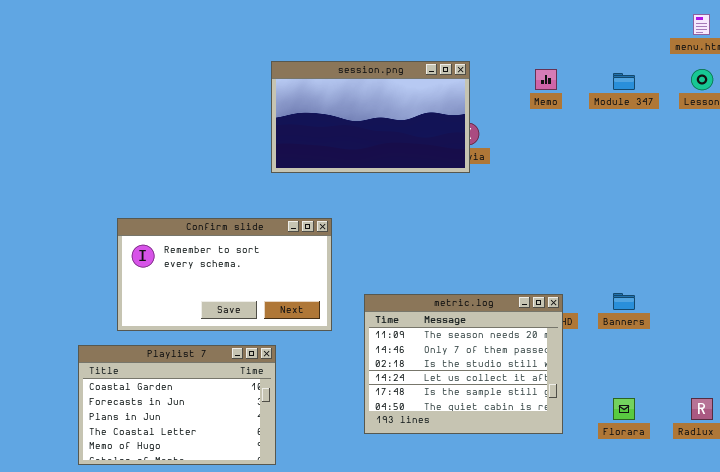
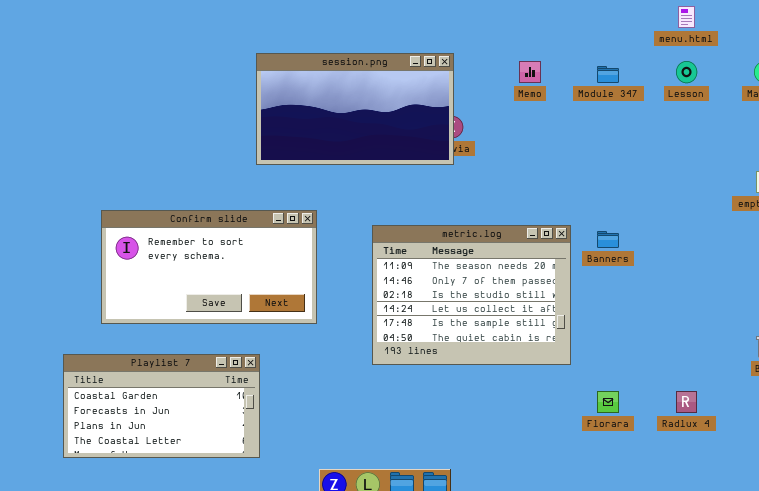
Banners: [613,293,635,310] -> [597,231,619,248], moved
metric.log: [364,294,563,434] -> [372,225,571,365], moved
Playlist 7: [78,345,276,465] -> [63,354,260,458], resized

